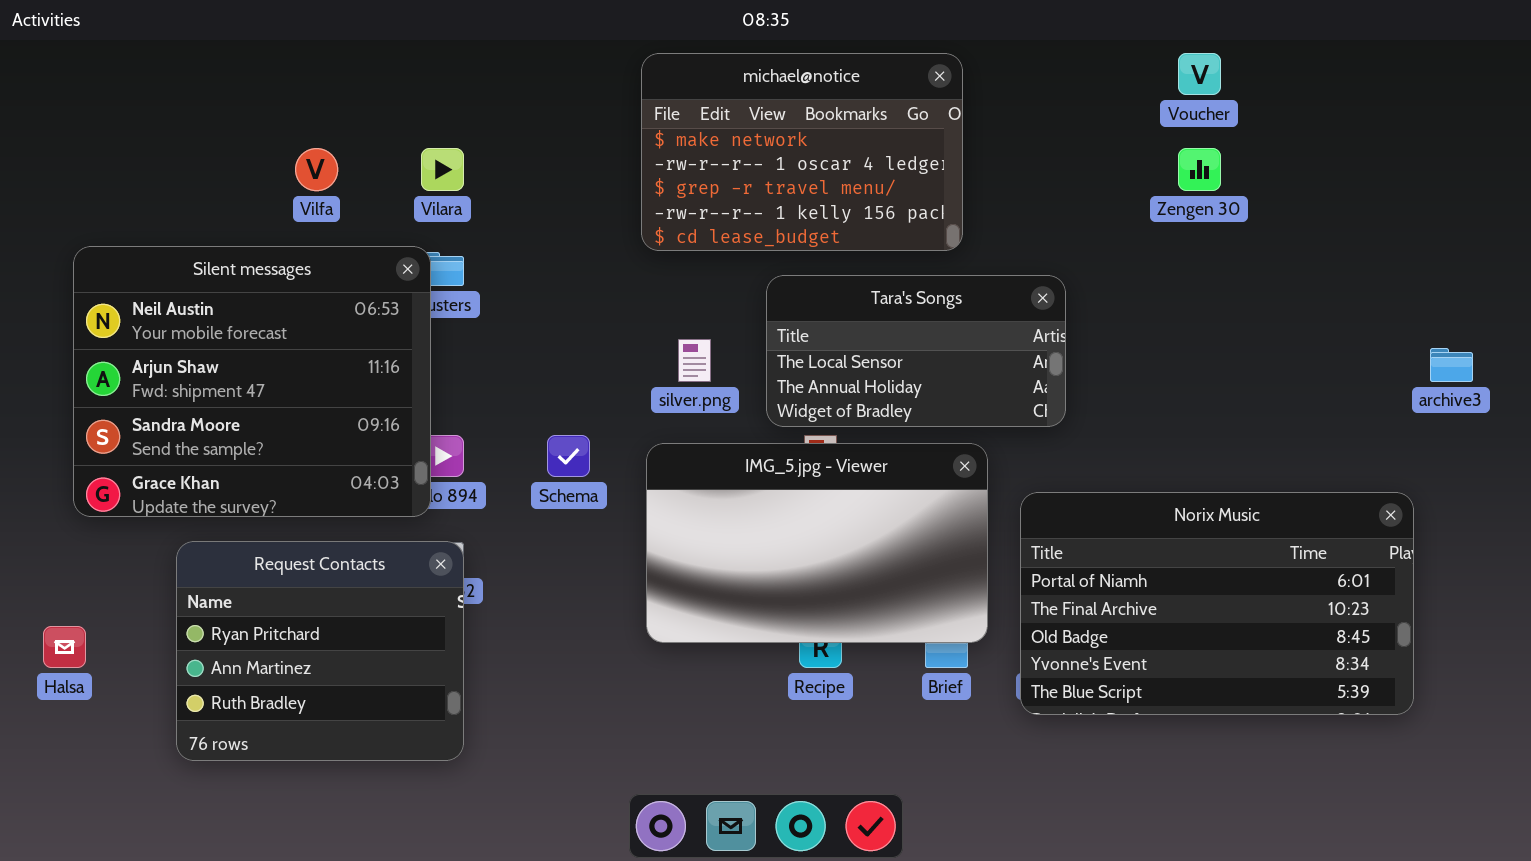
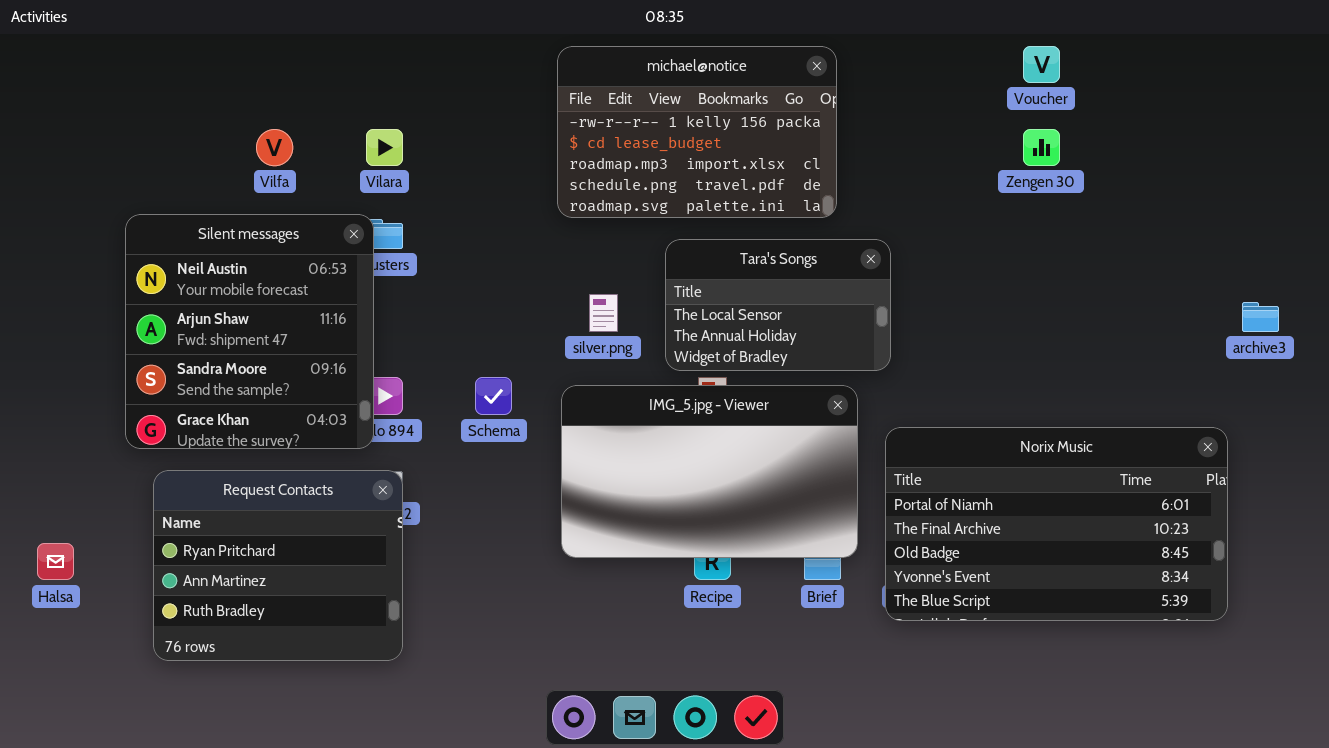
michael@notice: [641,53,963,251] -> [557,46,837,218], scrolled down 3 rows
Silent messages: [73,246,431,517] -> [125,214,374,449], resized
Tara's Songs: [766,275,1066,427] -> [665,239,891,371], resized

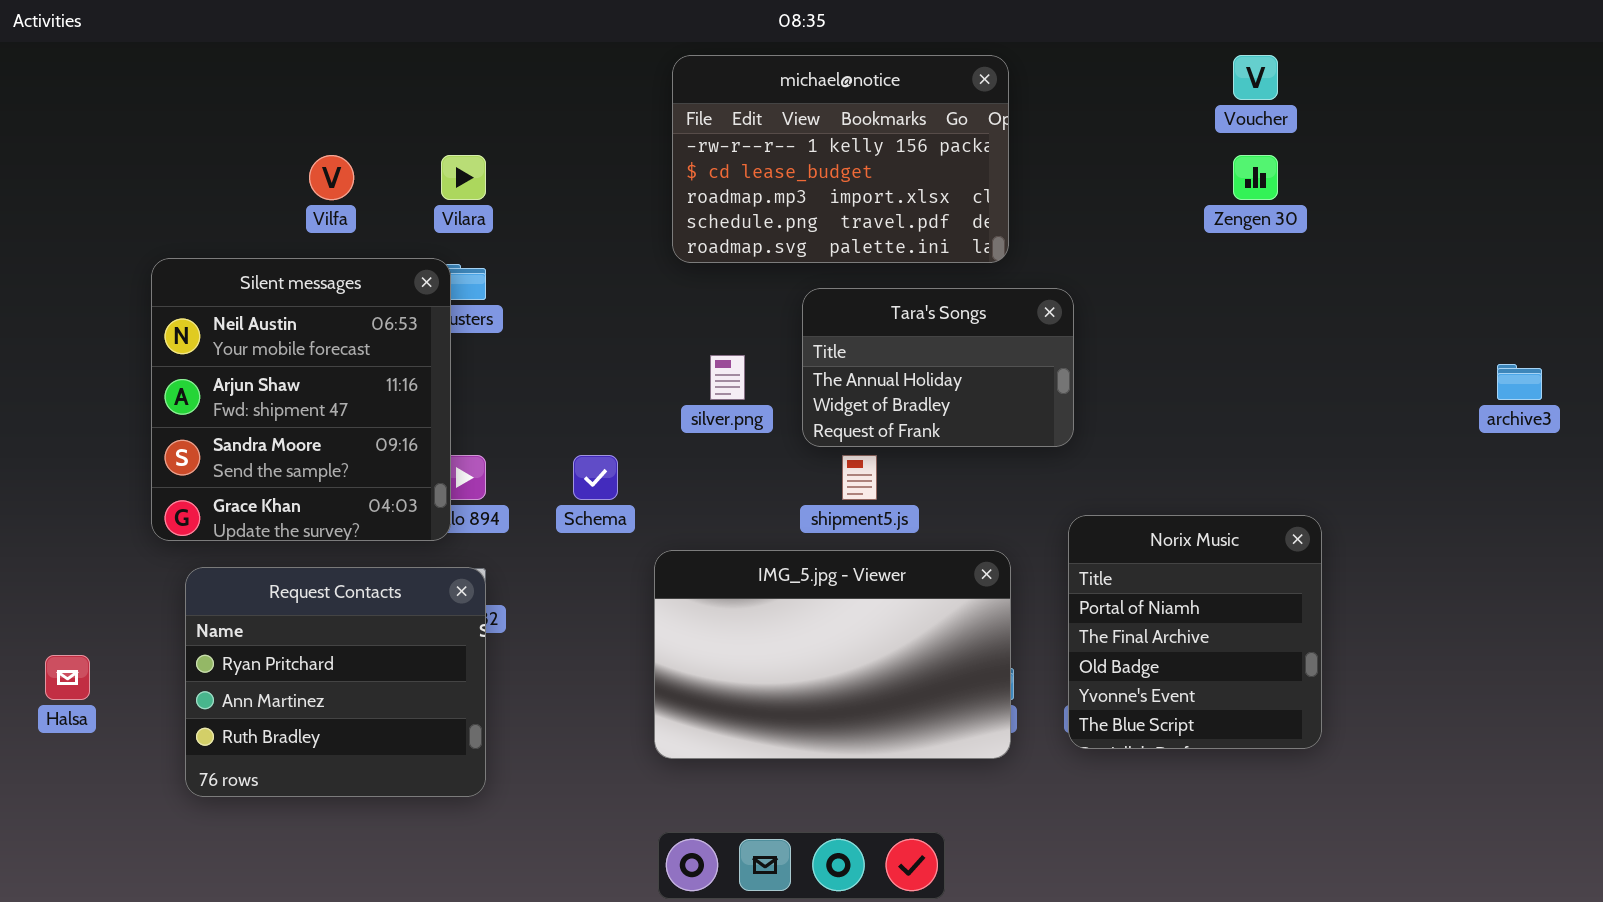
Tara's Songs: [665,239,891,371] -> [802,288,1074,447], scrolled down 1 row
IMG_5.jpg - Viewer: [561,385,858,558] -> [654,550,1011,759], moved
Norix Music: [885,427,1228,621] -> [1068,515,1322,749], resized

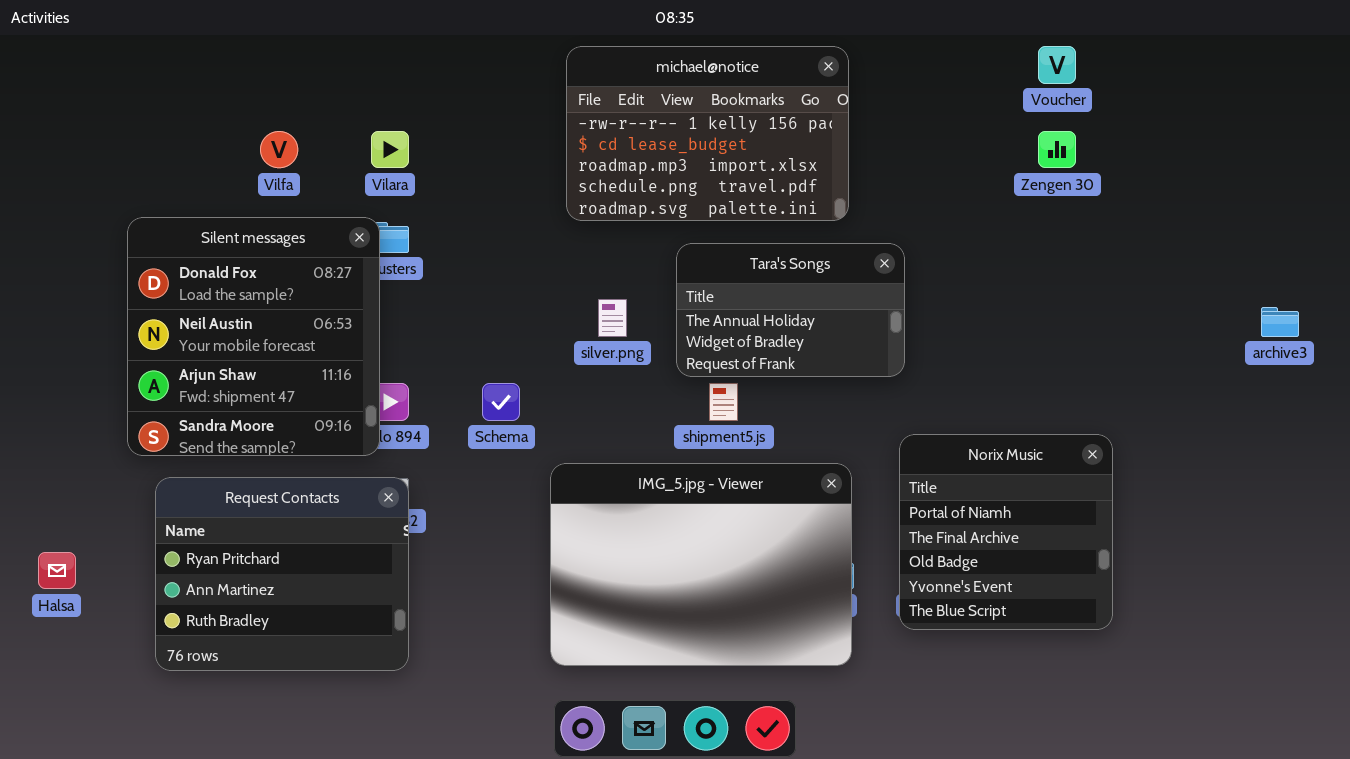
Silent messages: [151,258,451,541] -> [127,217,380,456], scrolled up 1 row
IMG_5.jpg - Viewer: [654,550,1011,759] -> [550,463,852,666], resized

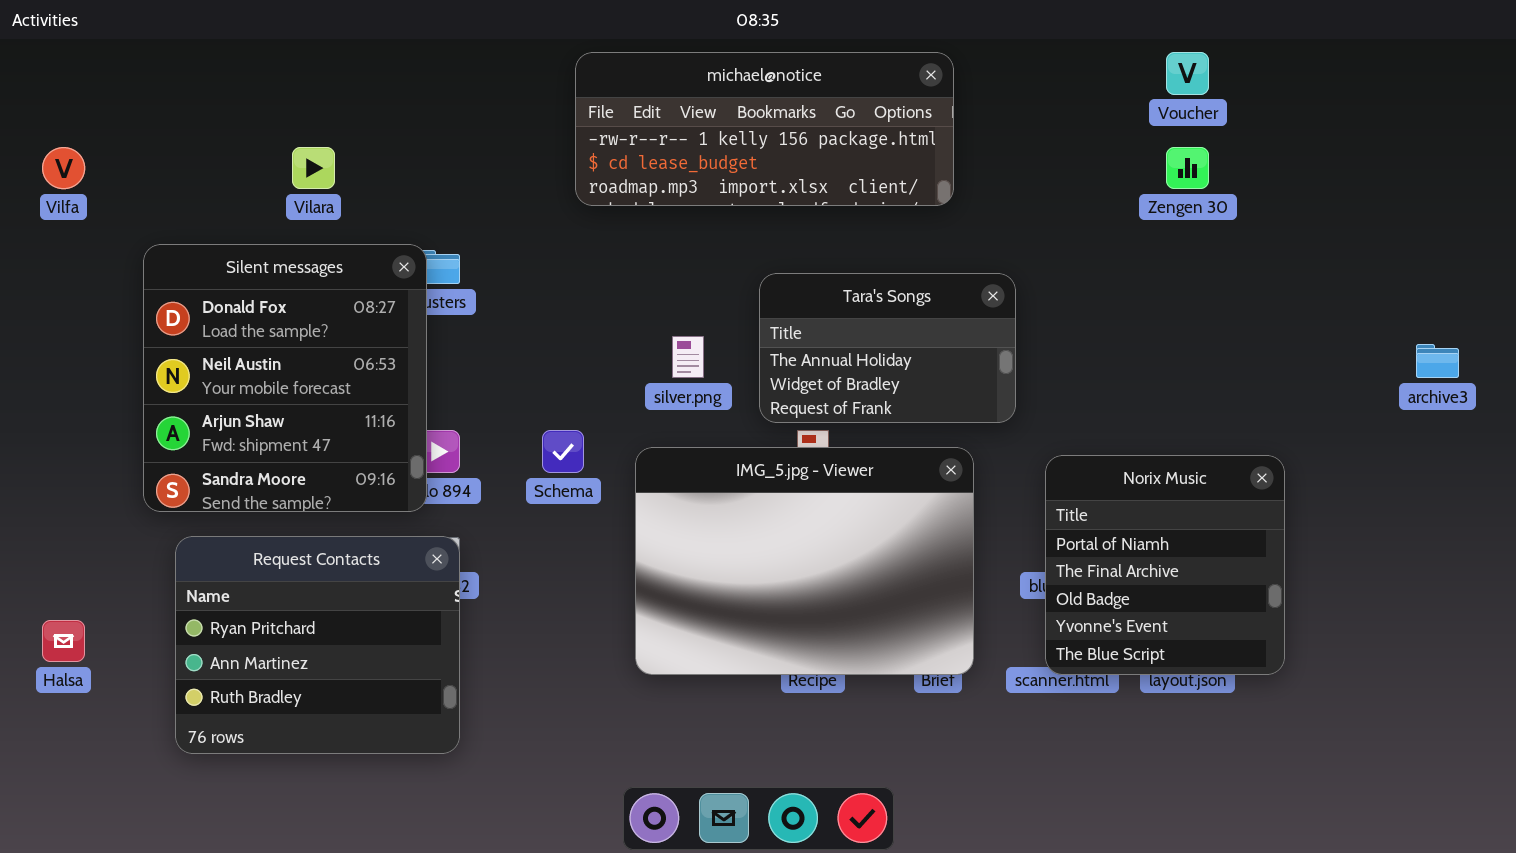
michael@notice: [566,46,849,221] -> [575,52,954,206], resized
Vilfa: [260,131,298,168] -> [42,147,85,189], moved
Vilara: [371,131,409,168] -> [292,147,335,189], moved
Norix Music: [899,434,1113,630] -> [1045,455,1285,675], moved
IMG_5.jpg - Viewer: [550,463,852,666] -> [635,447,974,675], moved

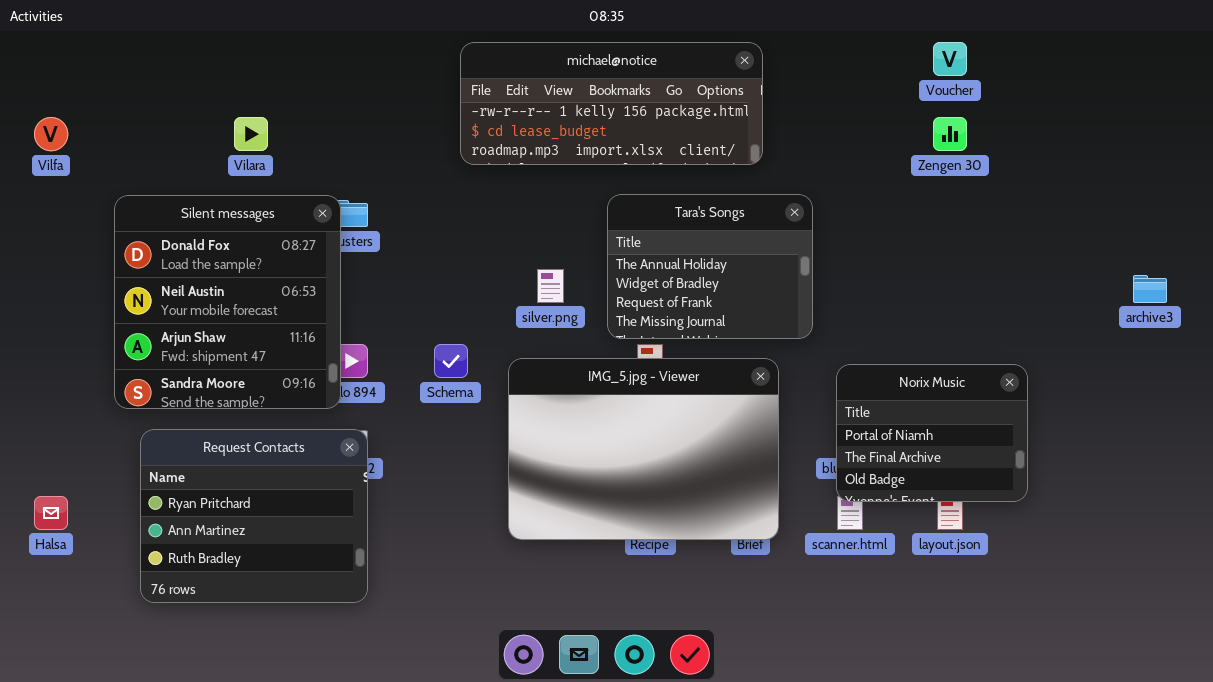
Tara's Songs: [759,273,1016,423] -> [607,194,813,339], resized
Norix Music: [1045,455,1285,675] -> [836,364,1028,502], resized

